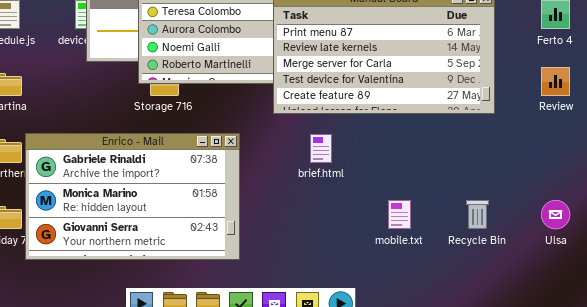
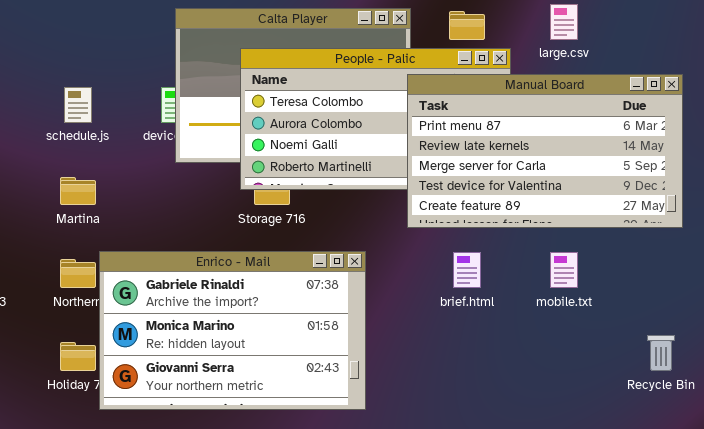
mobile.txt: [388,200,411,229] -> [550,252,578,288], moved

